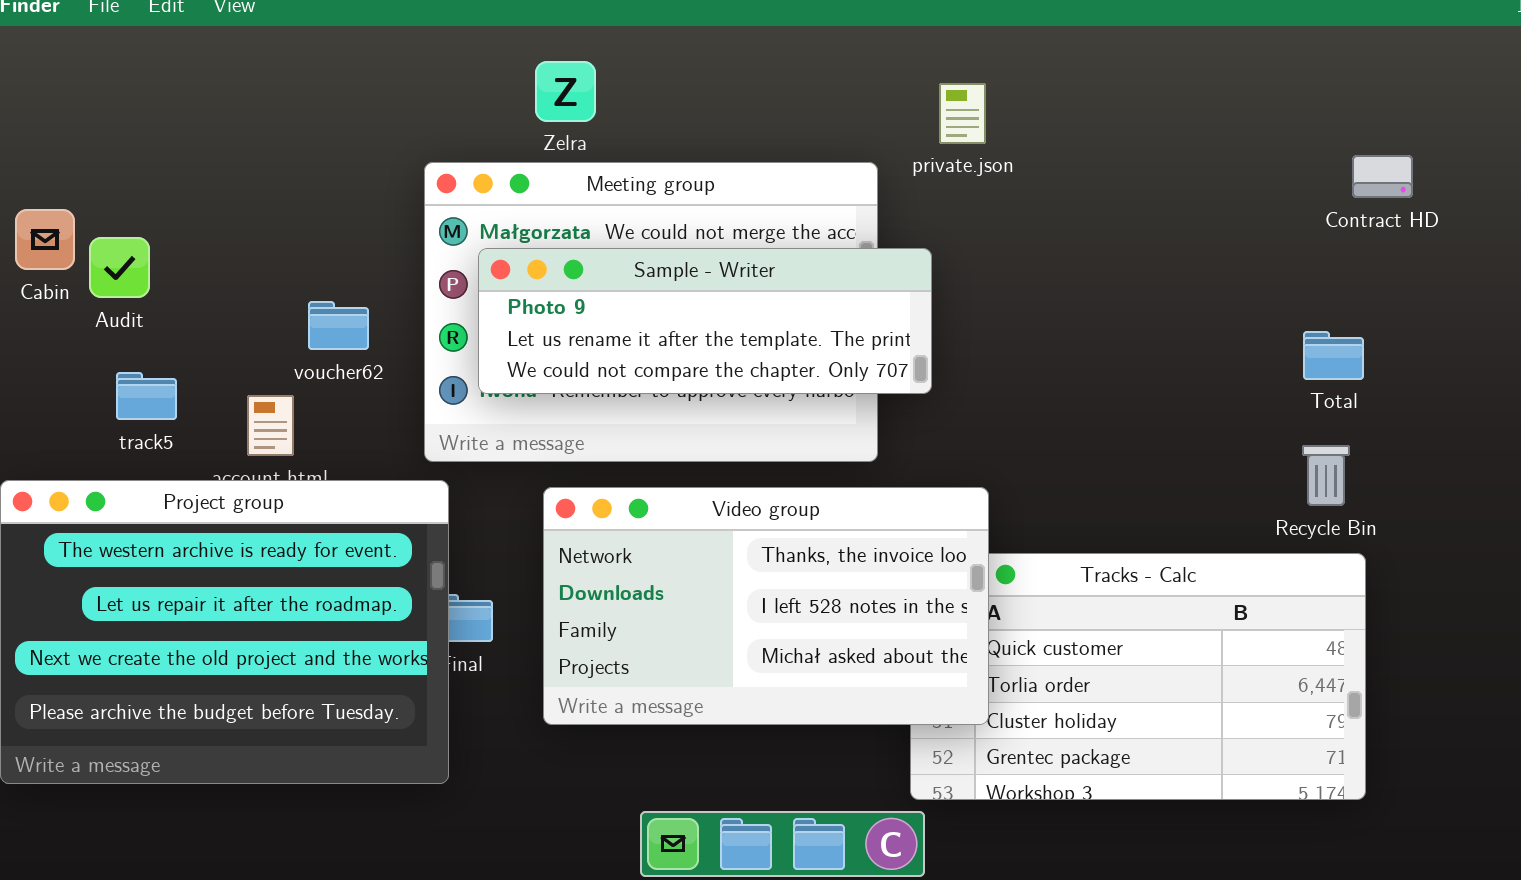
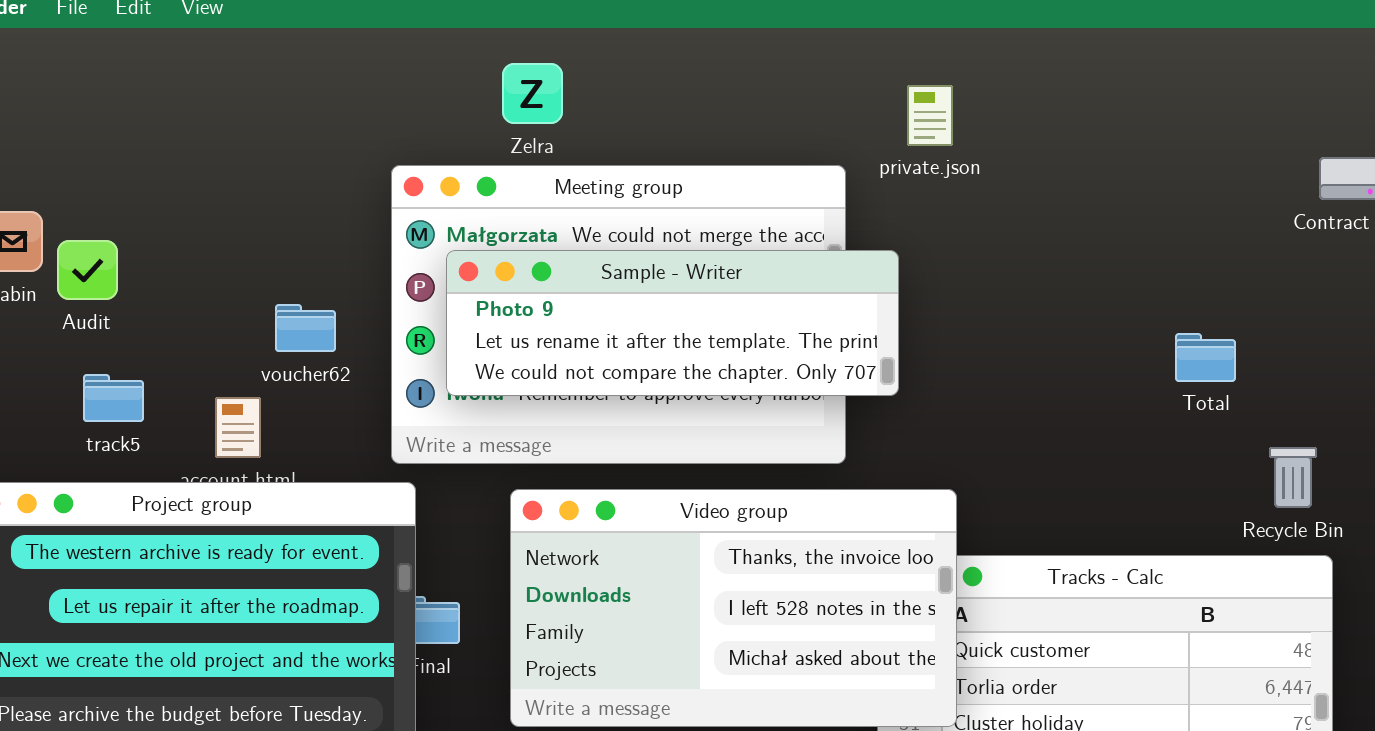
Total: [1303,331,1364,380] -> [1175,333,1236,382], moved

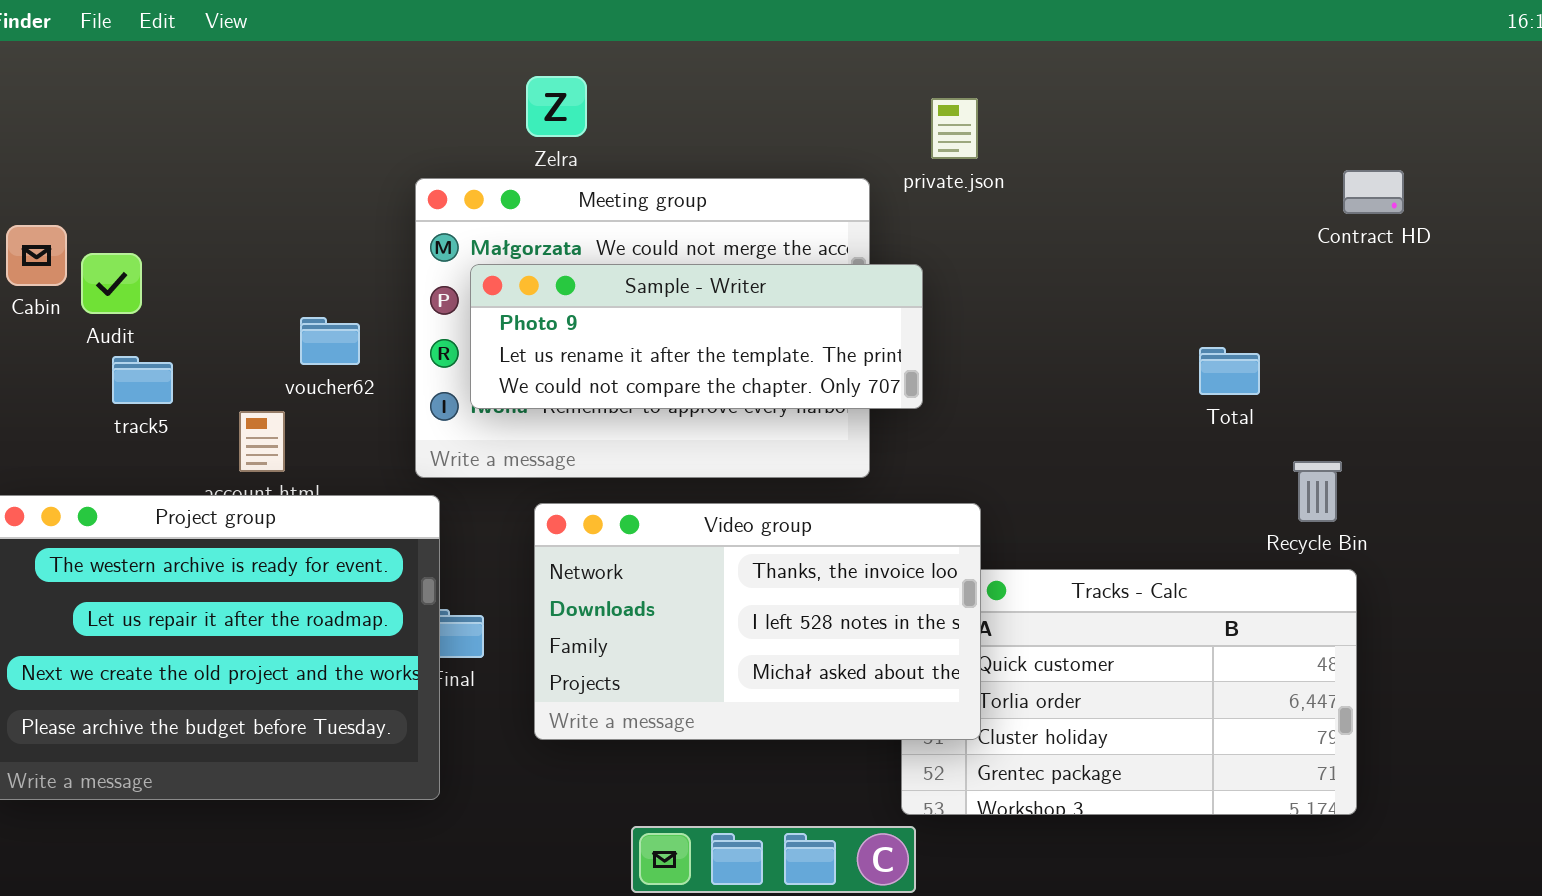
track5: [83,374,144,422] -> [112,356,173,404], moved

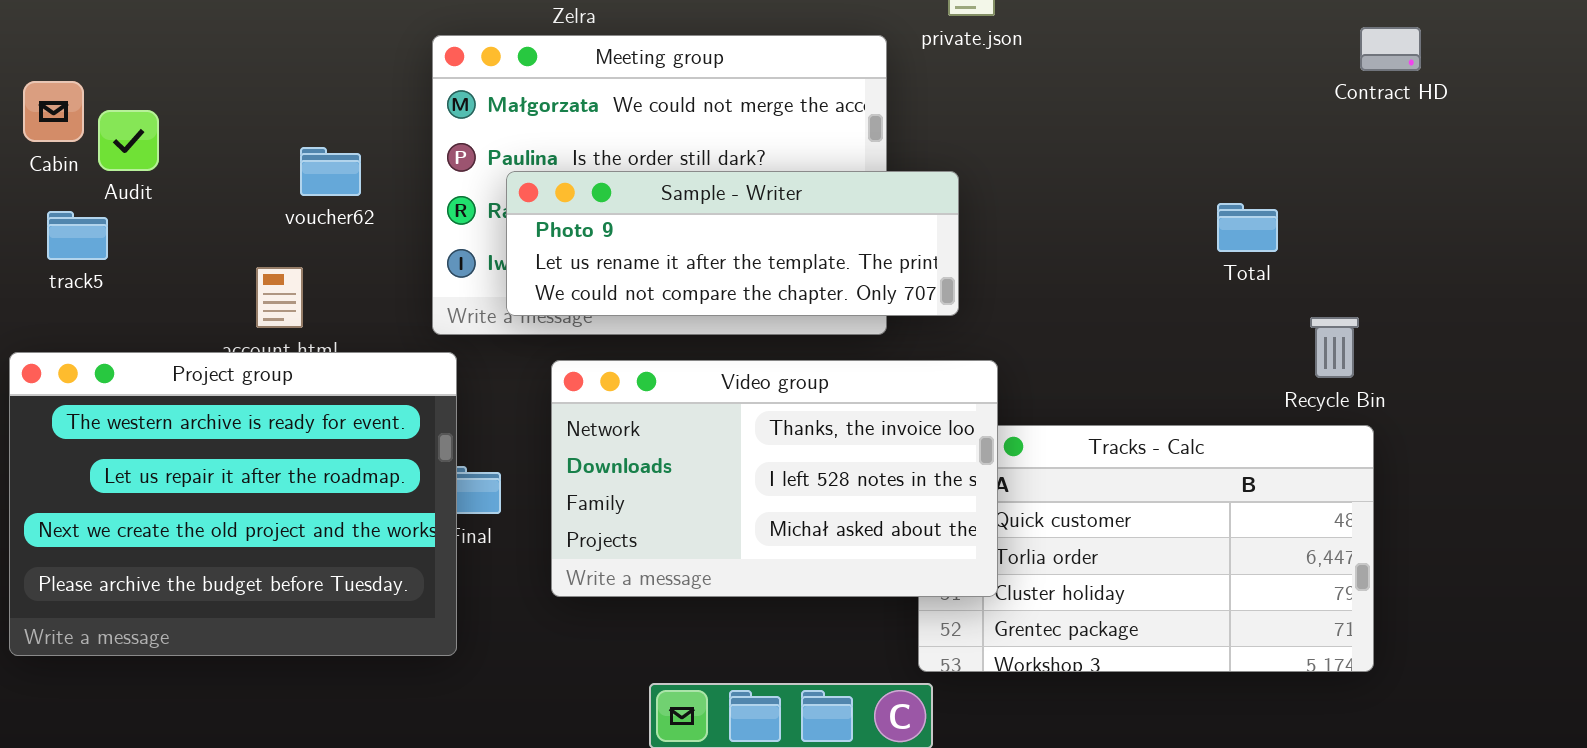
Sample - Writer: [470,264,923,409] -> [506,171,959,316], moved
voucher62: [300,317,360,365] -> [300,147,361,196], moved
track5: [112,356,173,404] -> [47,211,108,260], moved

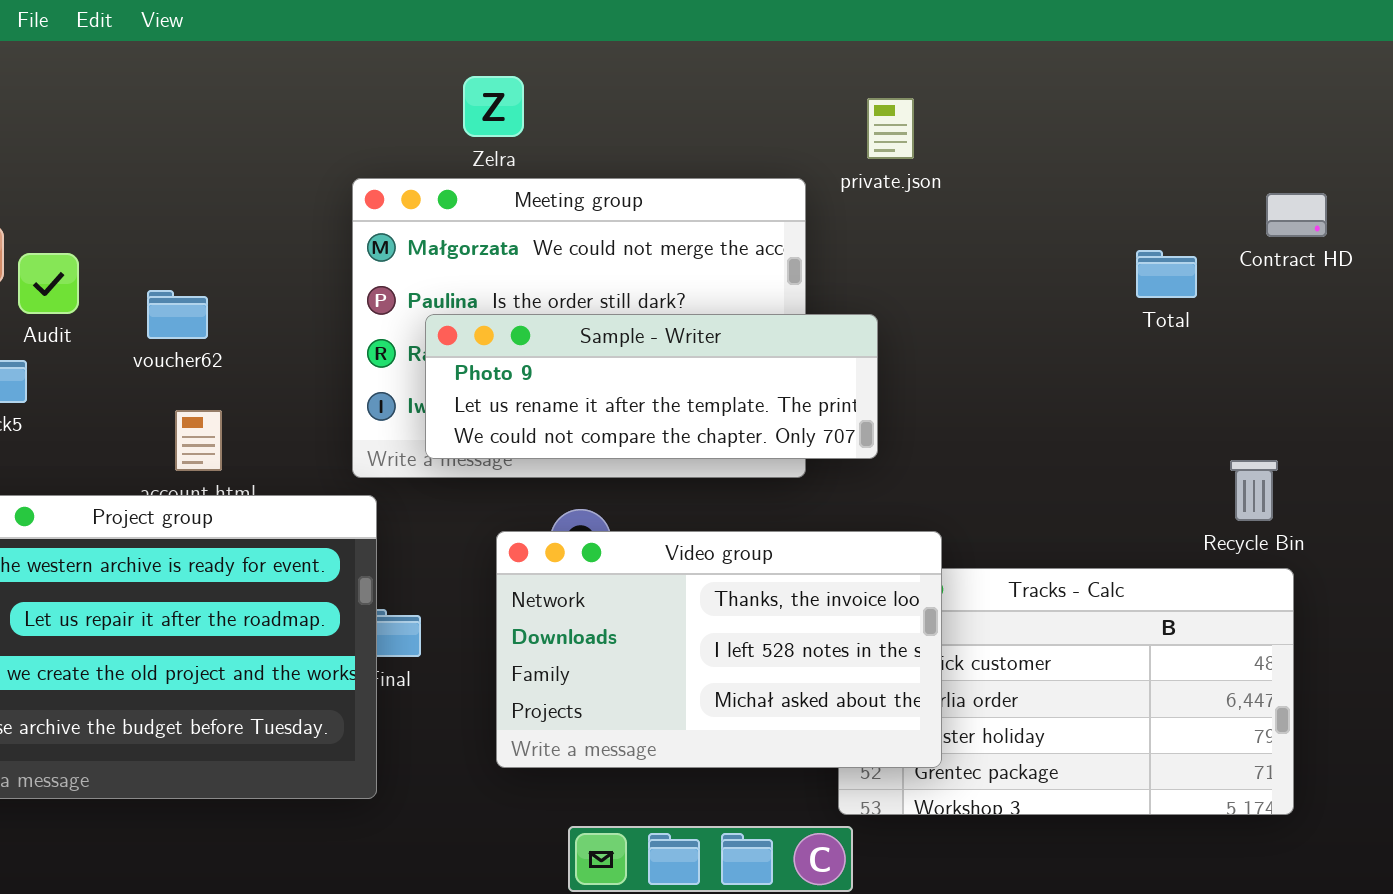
Contract HD: [1360,27,1421,71] -> [1266,193,1327,237], moved
voucher62: [300,147,361,196] -> [147,290,208,339], moved
Total: [1217,203,1278,252] -> [1136,250,1197,298], moved
Video group: [551,360,998,597] -> [496,531,942,768], moved

